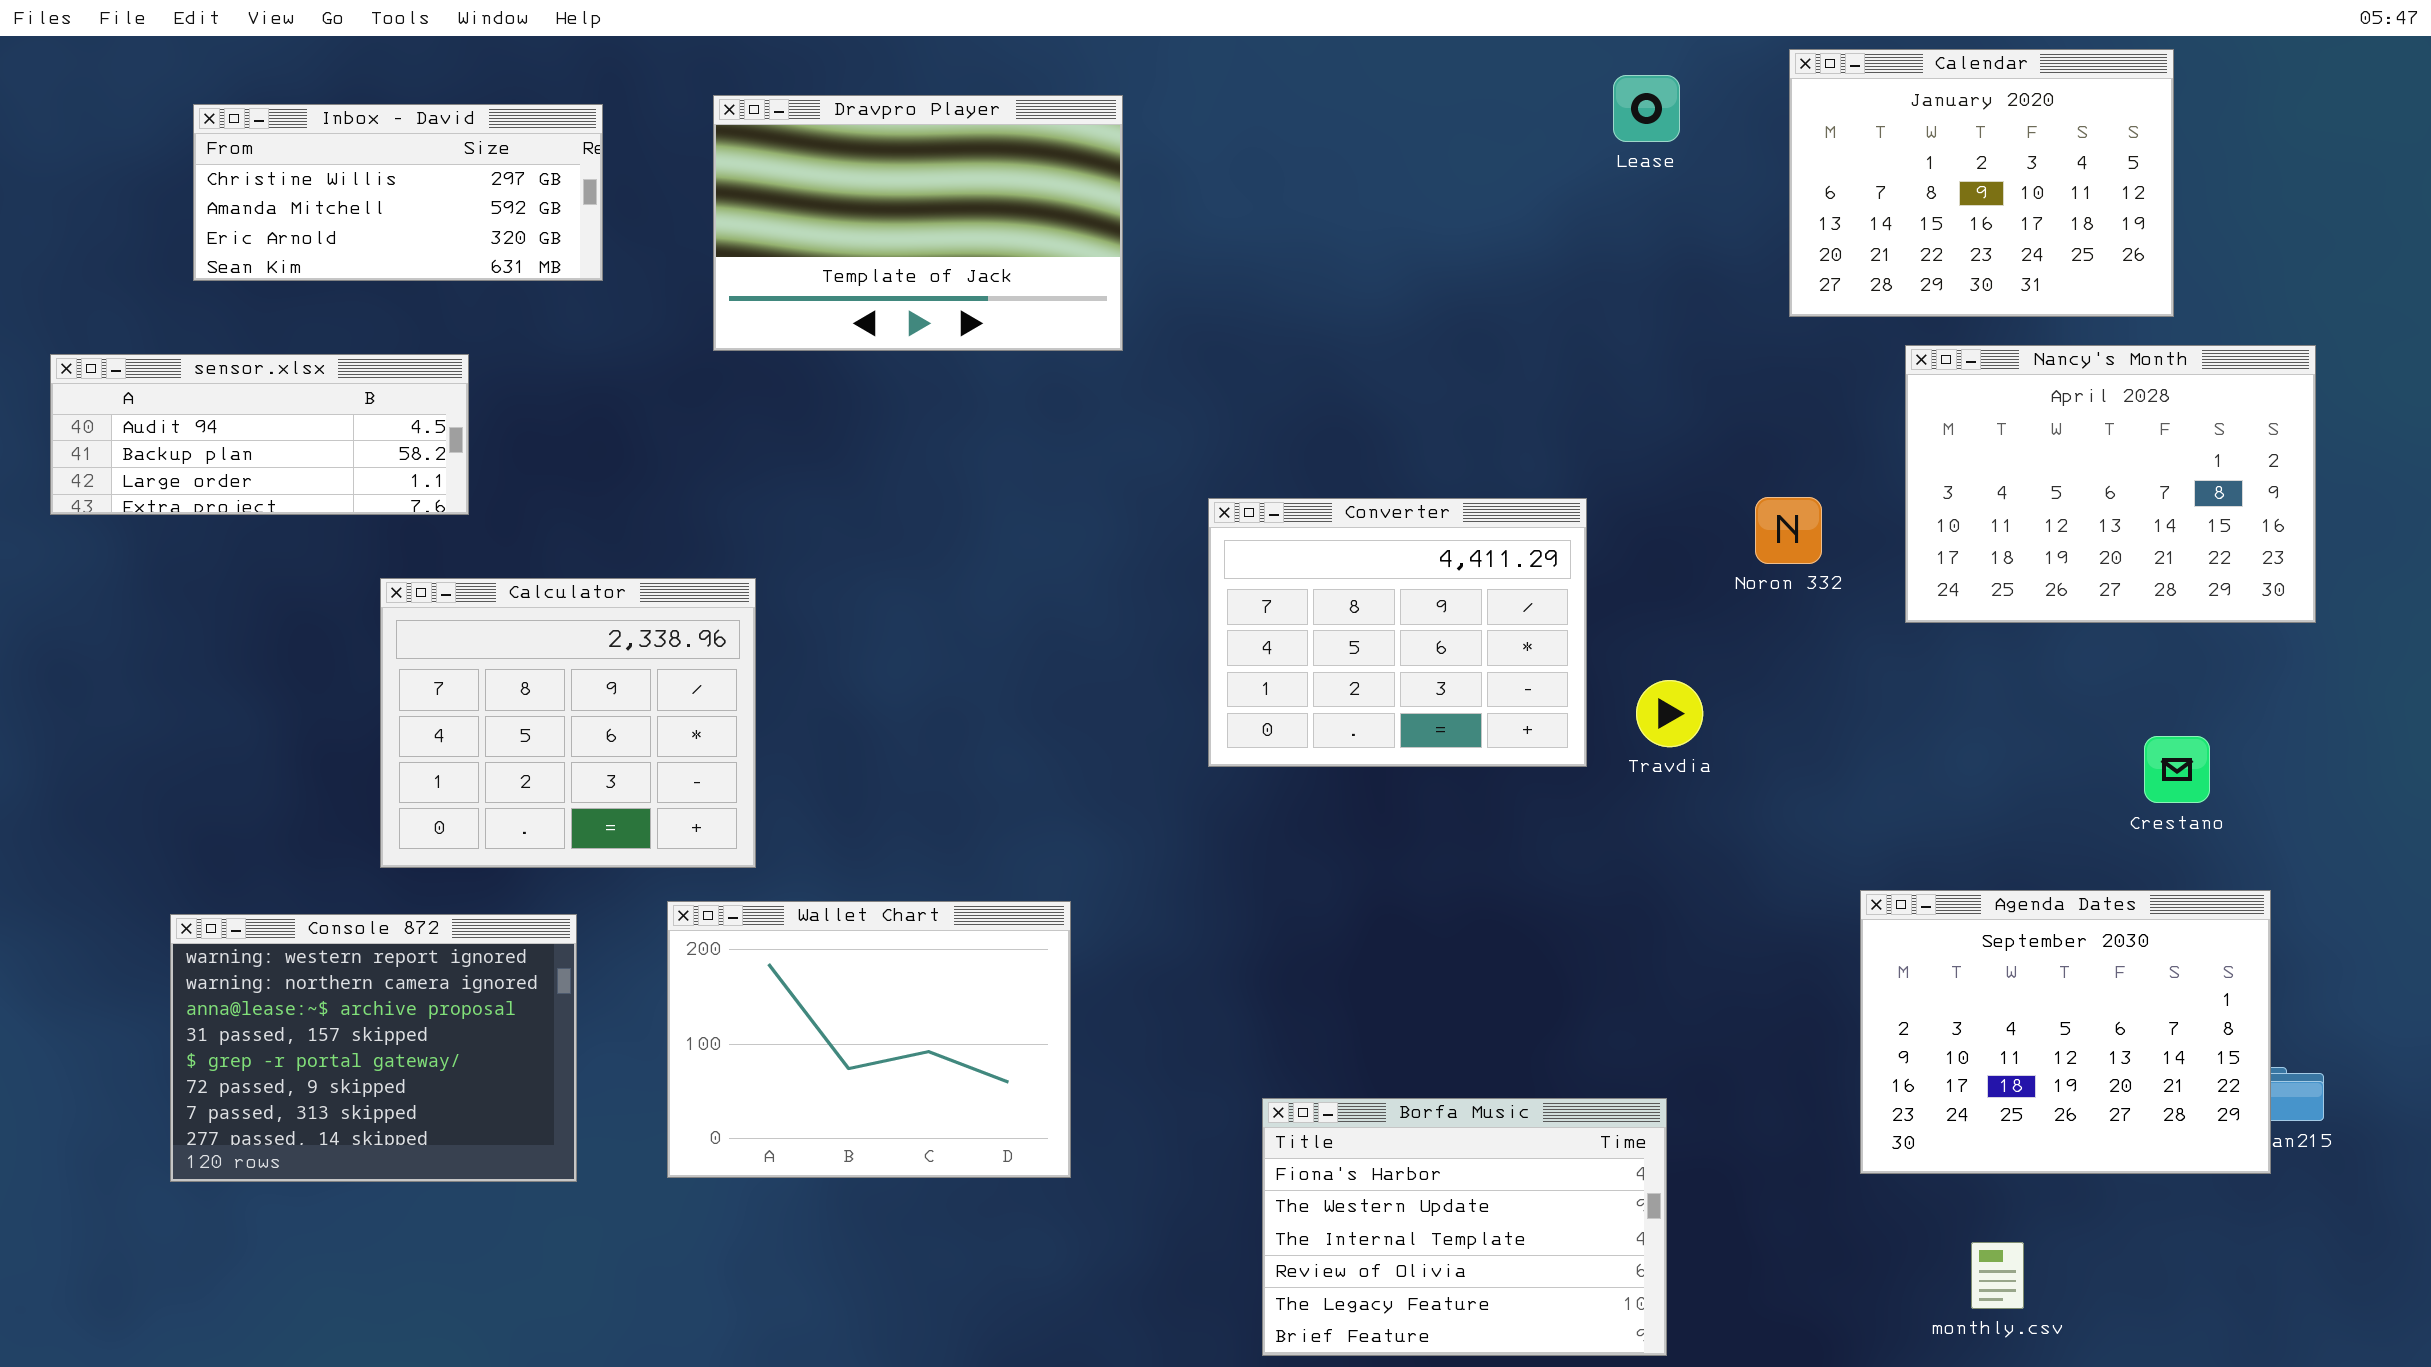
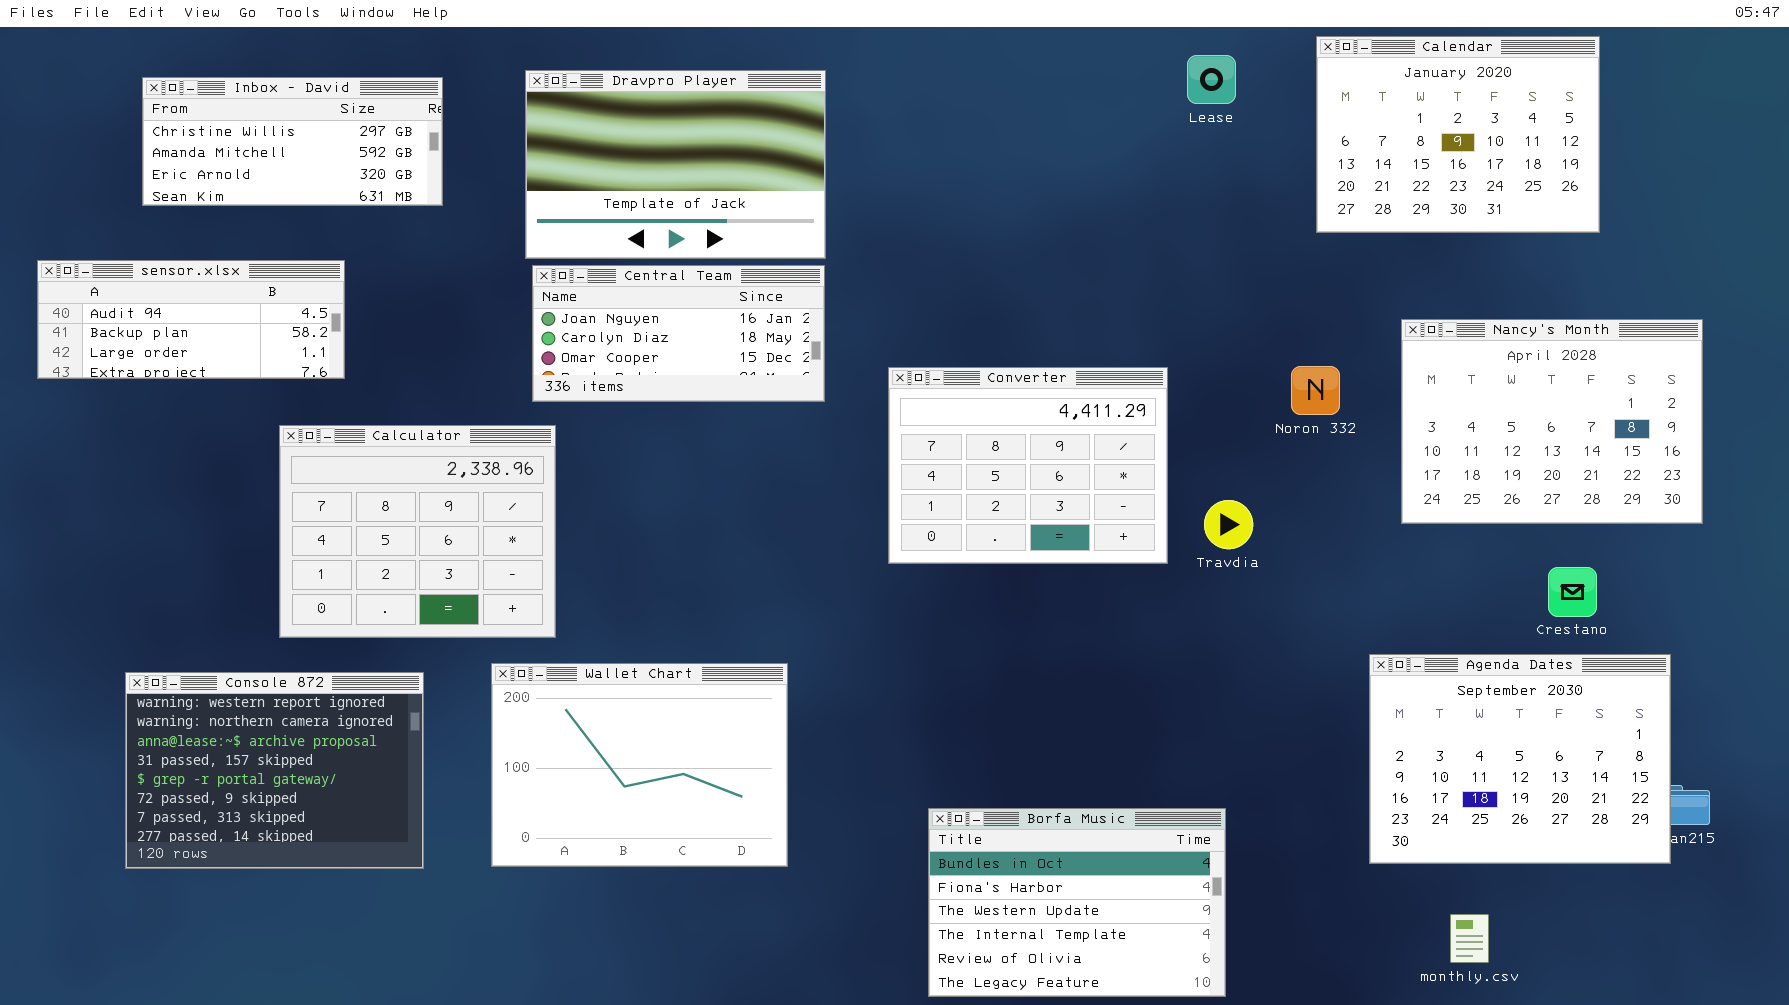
Nancy's Month: [1905,345,2316,623] -> [1401,319,1703,524], moved
Central Team: none -> [532,265,825,402], opened
Crestano: [2144,736,2210,803] -> [1548,567,1597,617], moved
Borfa Music: [1262,1098,1667,1356] -> [928,808,1226,997], scrolled up 1 row

